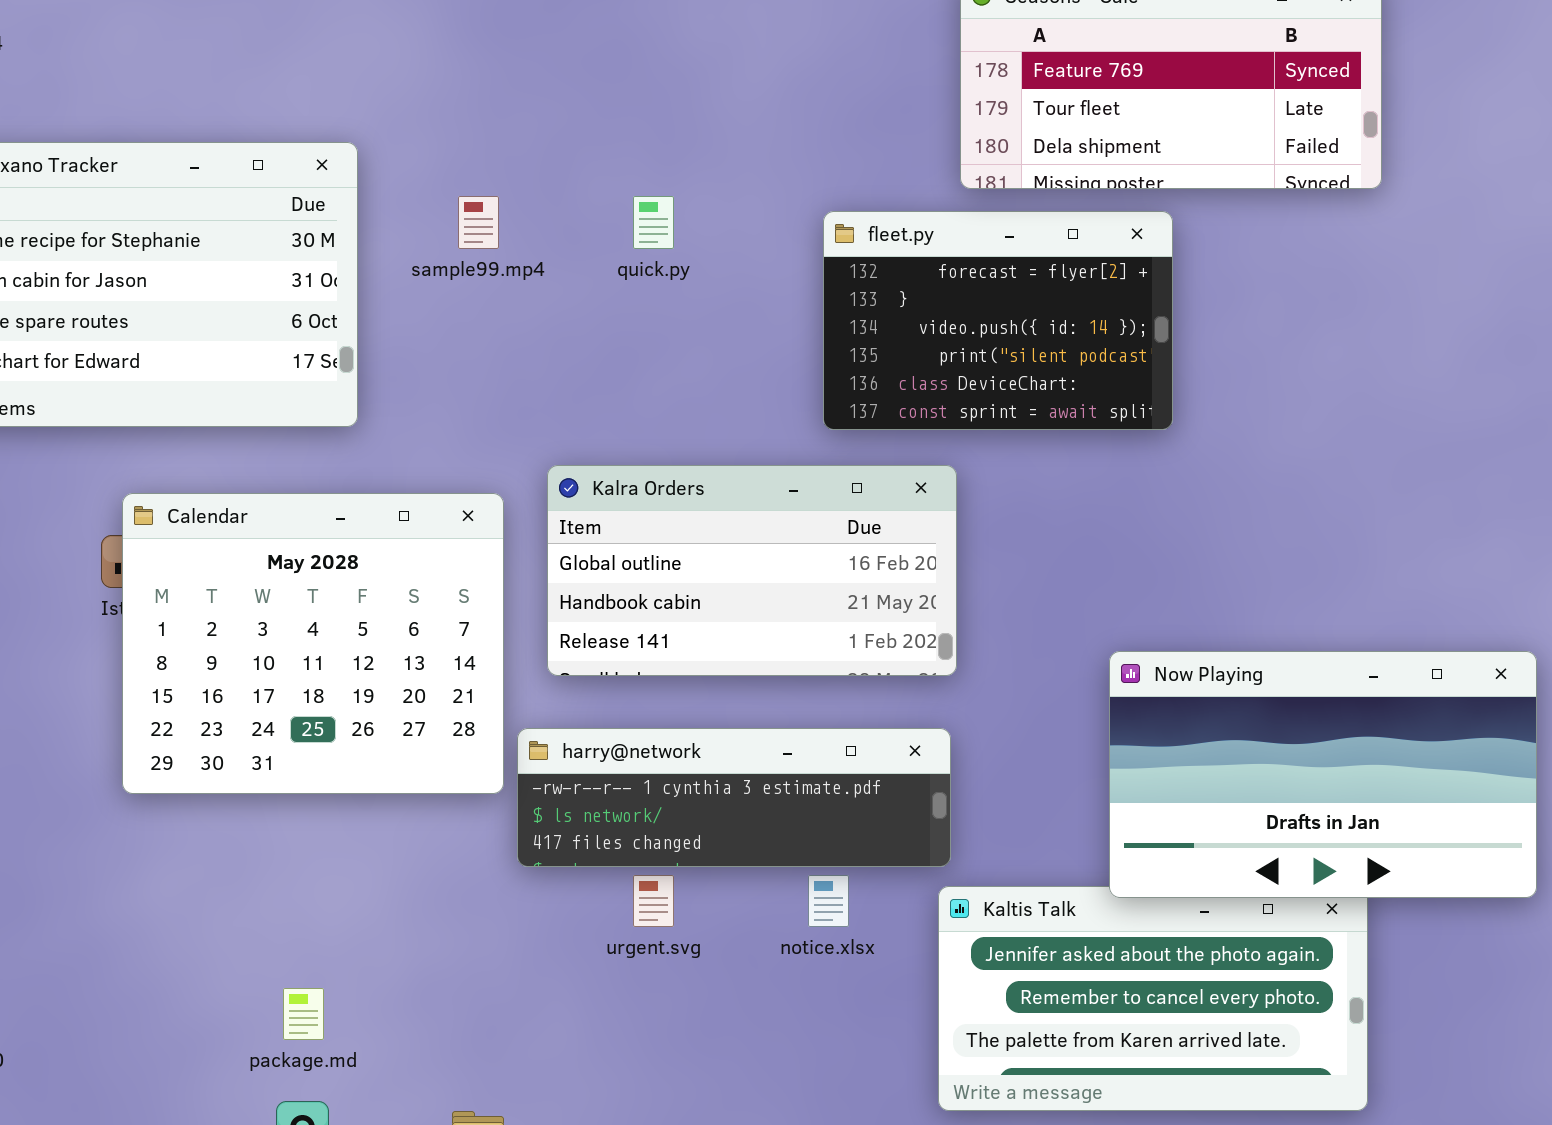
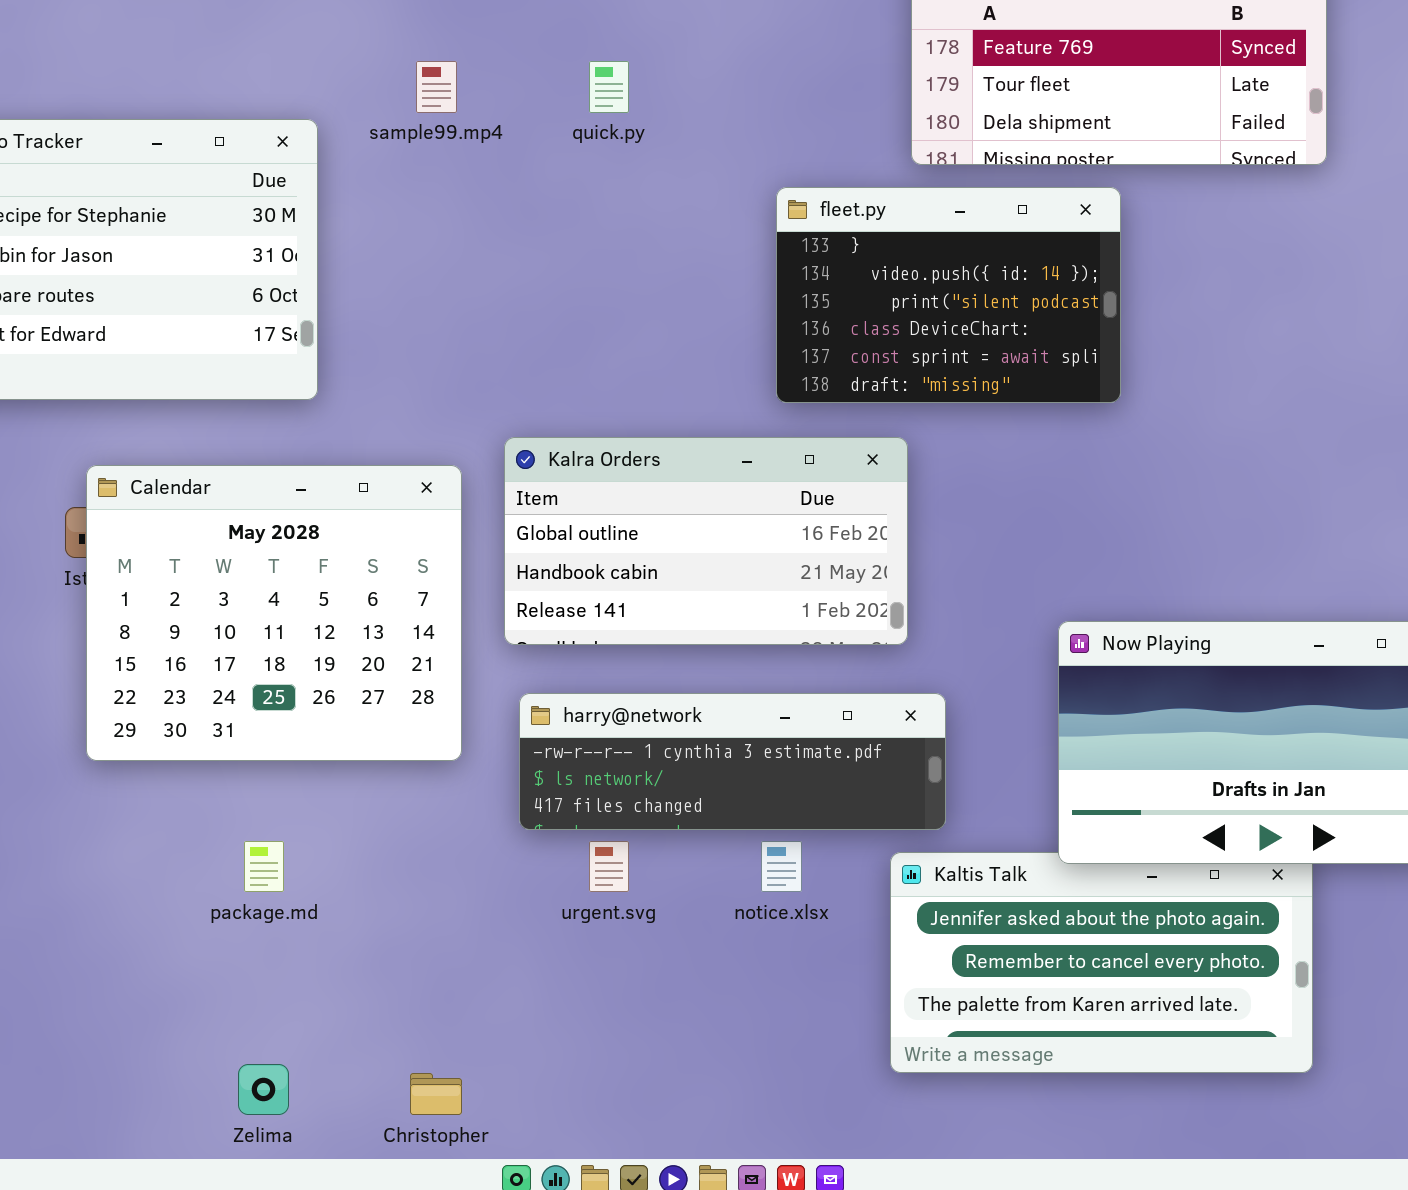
sample99.mp4: [458,196,499,249] -> [416,61,457,113], moved
quick.py: [633,196,674,249] -> [589,61,629,113], moved
fleet.py: [823,211,1173,430] -> [776,187,1121,403], scrolled down 1 row
harry@network: [517,728,951,867] -> [519,693,946,830], moved
package.md: [283,988,324,1040] -> [244,841,284,892], moved

